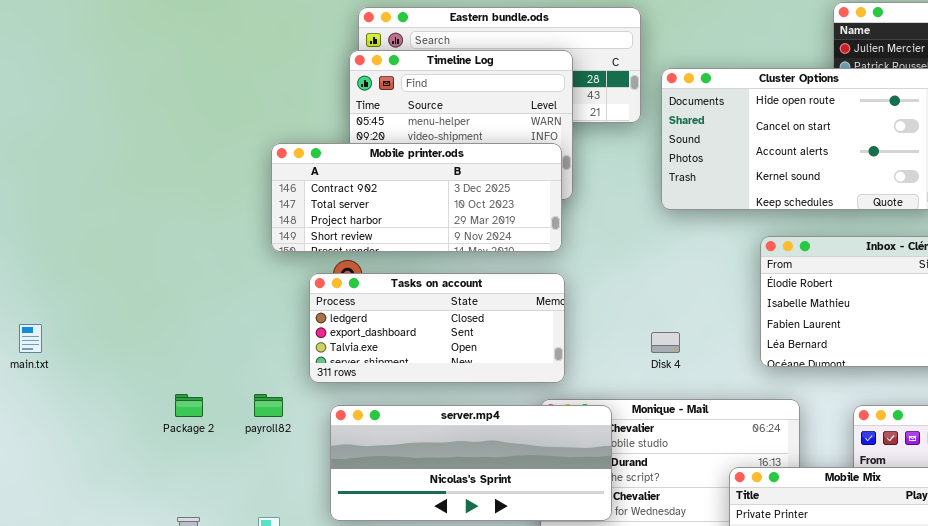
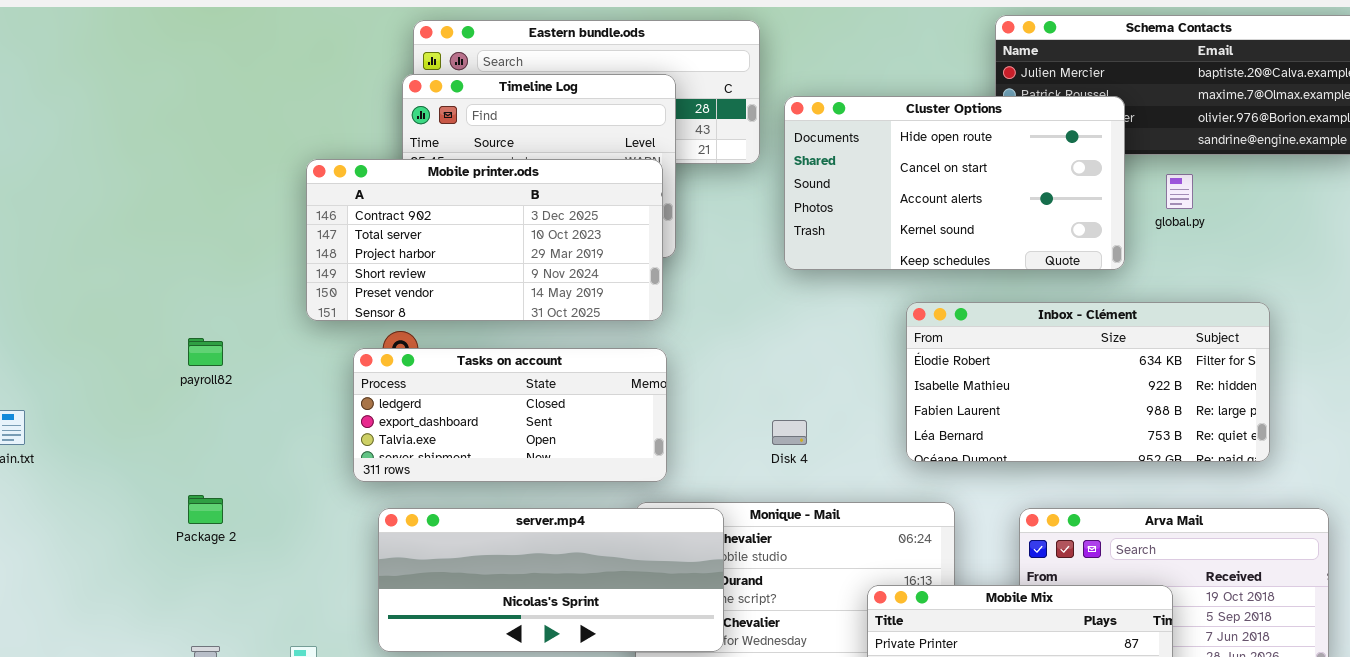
Mobile printer.ods: [271,143,562,252] -> [306,159,663,321], resized
payroll82: [254,394,283,417] -> [188,338,223,366], moved

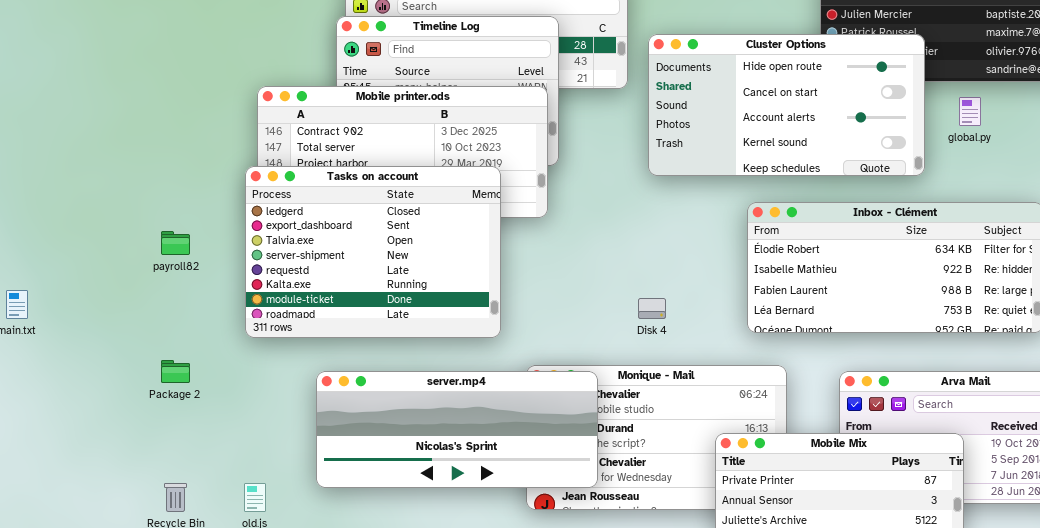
Tasks on account: [353,348,667,482] -> [245,166,501,338], moved, resized

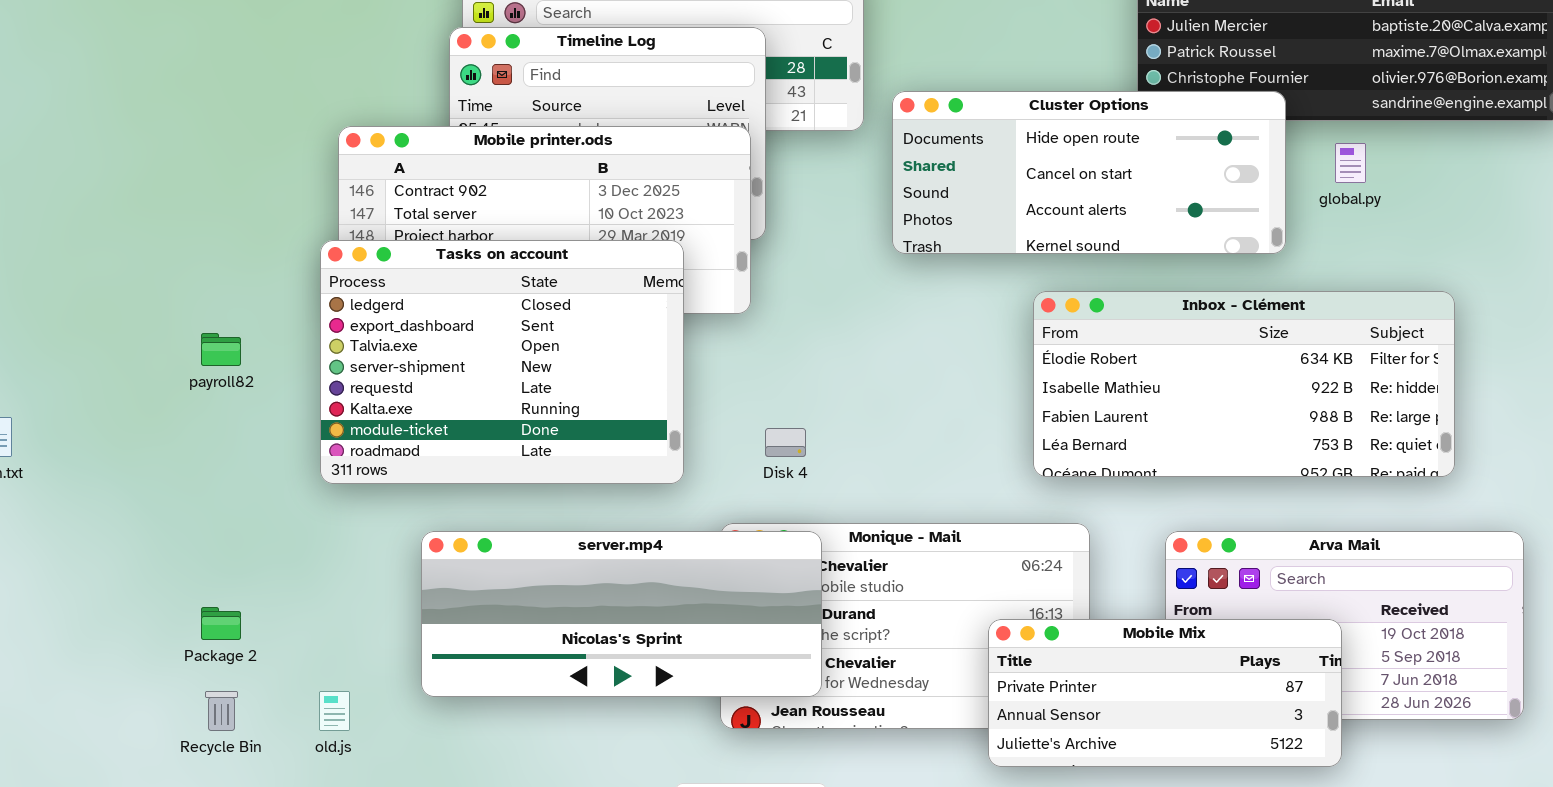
Cluster Options: [648,34,925,176] -> [892,91,1286,254], resized
Disk 4: [638,298,666,319] -> [765,428,806,457], moved
Package 2: [161,360,190,383] -> [201,607,241,640], moved

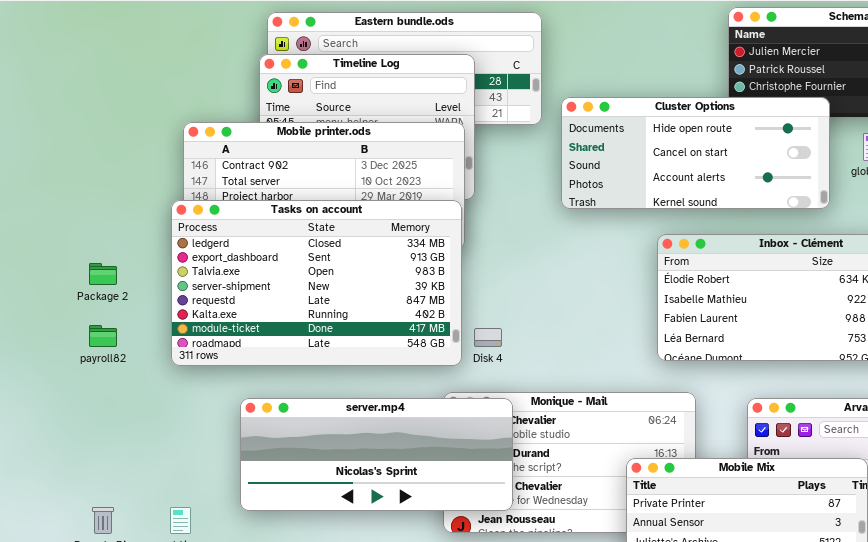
Tasks on account: [320,240,684,484] -> [171,200,462,366], resized
payroll82: [201,333,241,366] -> [89,325,117,347], moved
Package 2: [201,607,241,640] -> [89,263,117,285], moved

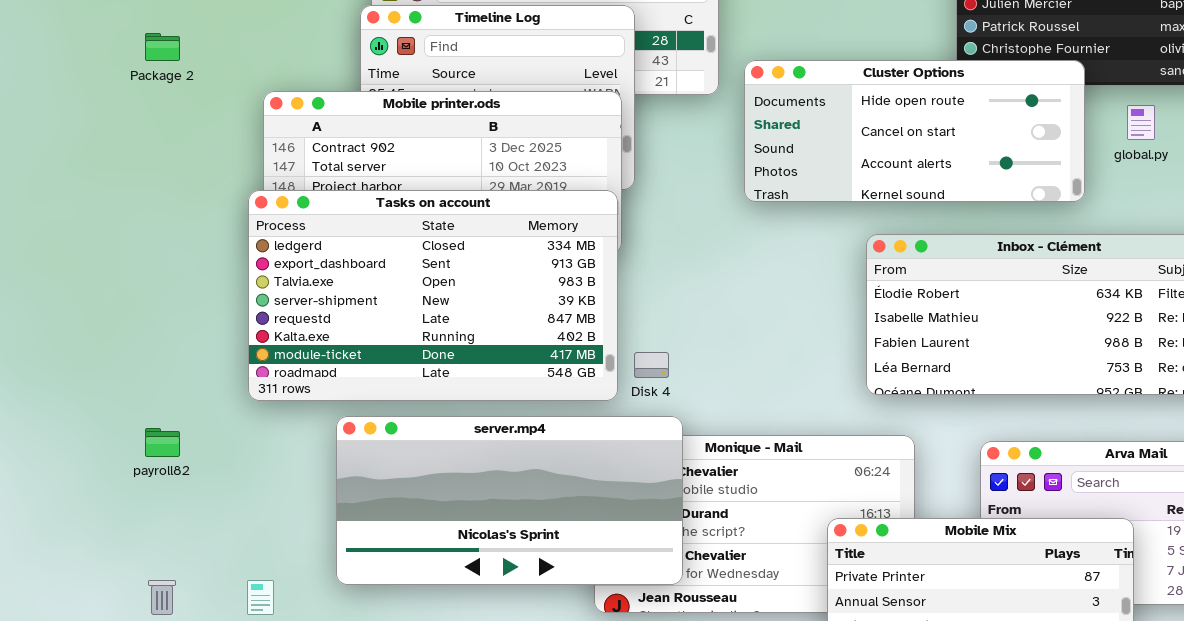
Package 2: [89,263,117,285] -> [145,33,180,61], moved
payroll82: [89,325,117,347] -> [145,428,180,457], moved
server.mp4: [240,398,513,511] -> [336,416,683,585], resized

